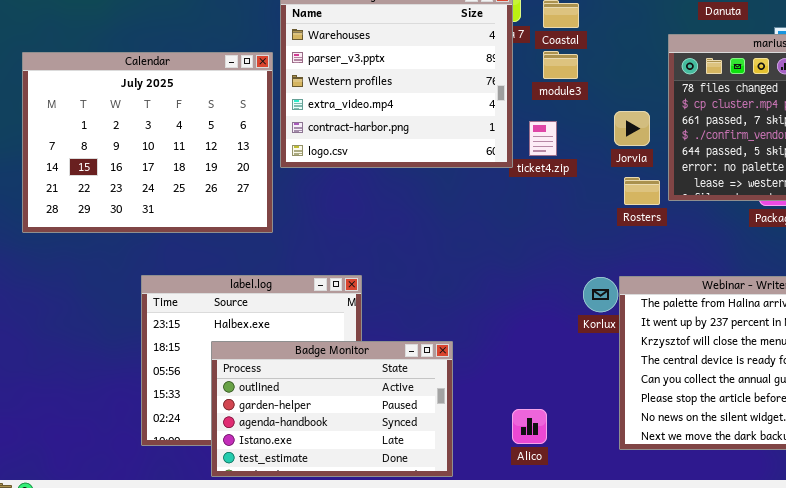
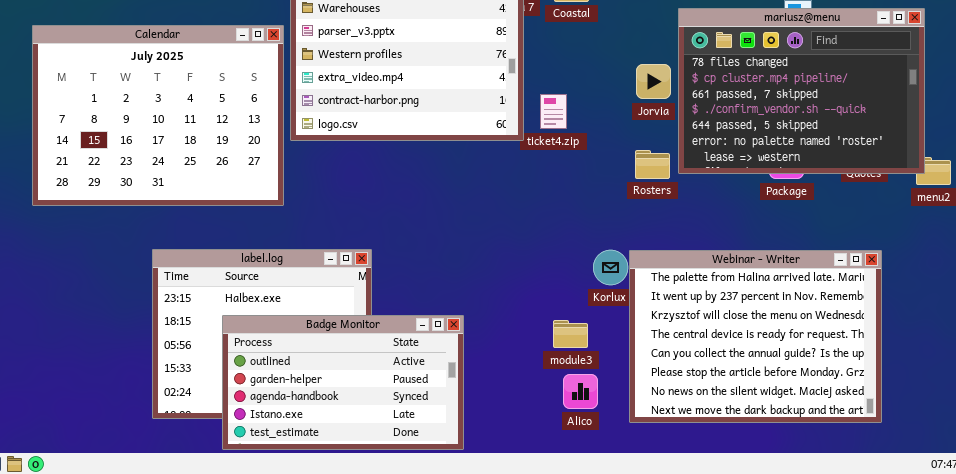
module3: [543,51,578,79] -> [553,320,588,348], moved
Jorvia: [614,111,650,146] -> [636,64,671,99], moved
Alico: [512,409,547,444] -> [563,374,598,409], moved

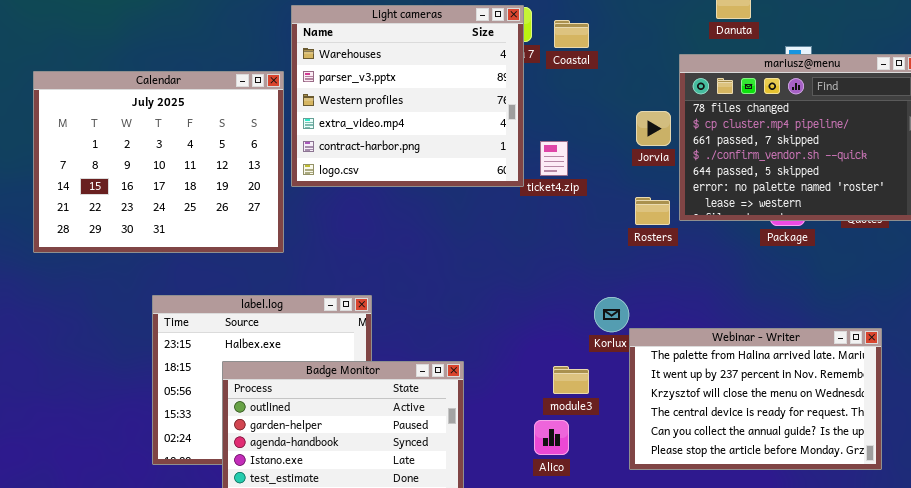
Webinar - Writer: [629,250,882,423] -> [629,328,882,470], resized
Alico: [563,374,598,409] -> [534,420,569,455], moved

